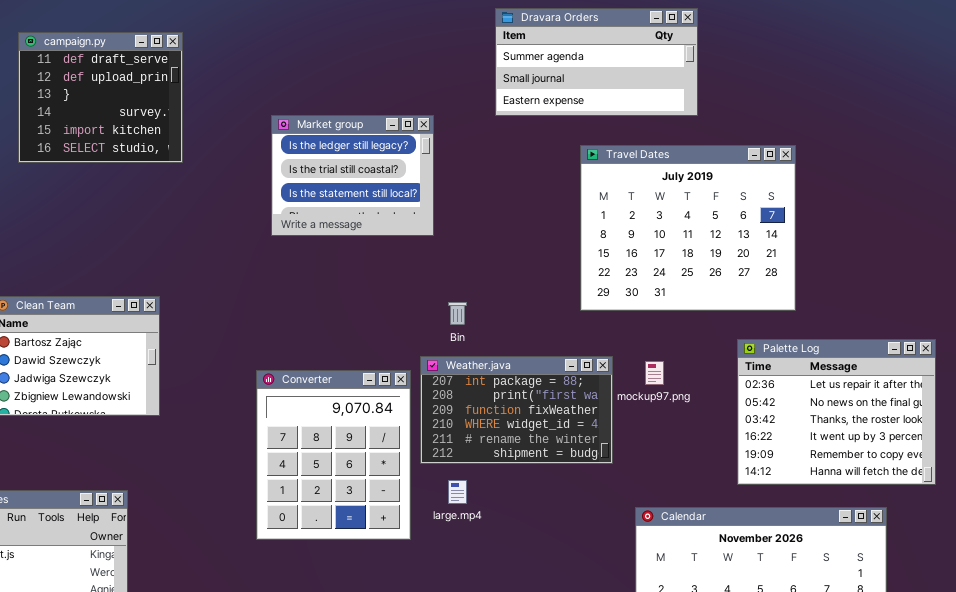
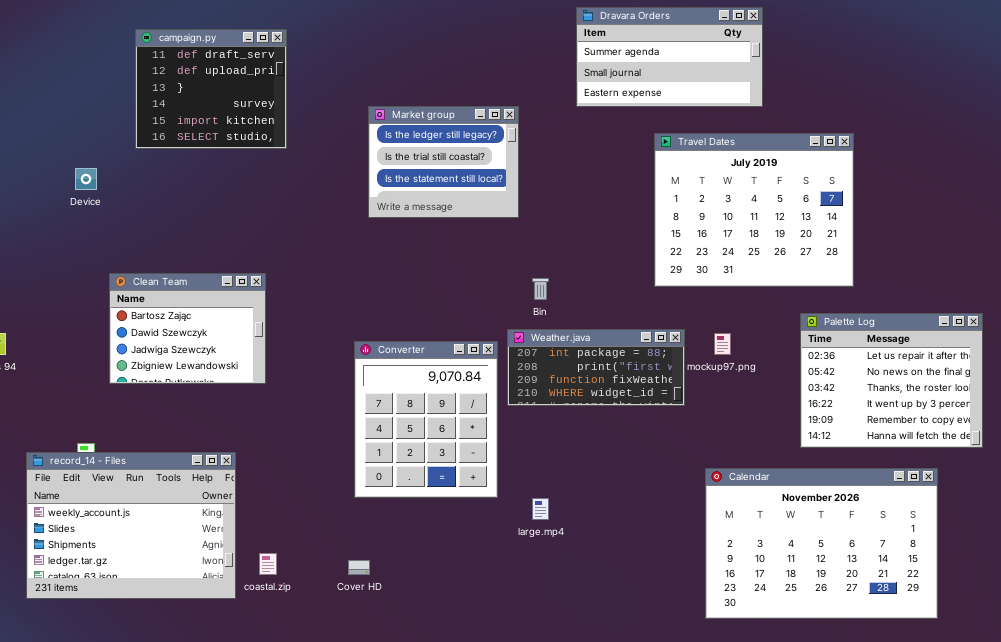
Weather.java: [420,356,613,464] -> [507,329,685,406], resized
large.mp4: [448,480,467,504] -> [532,498,549,520], moved

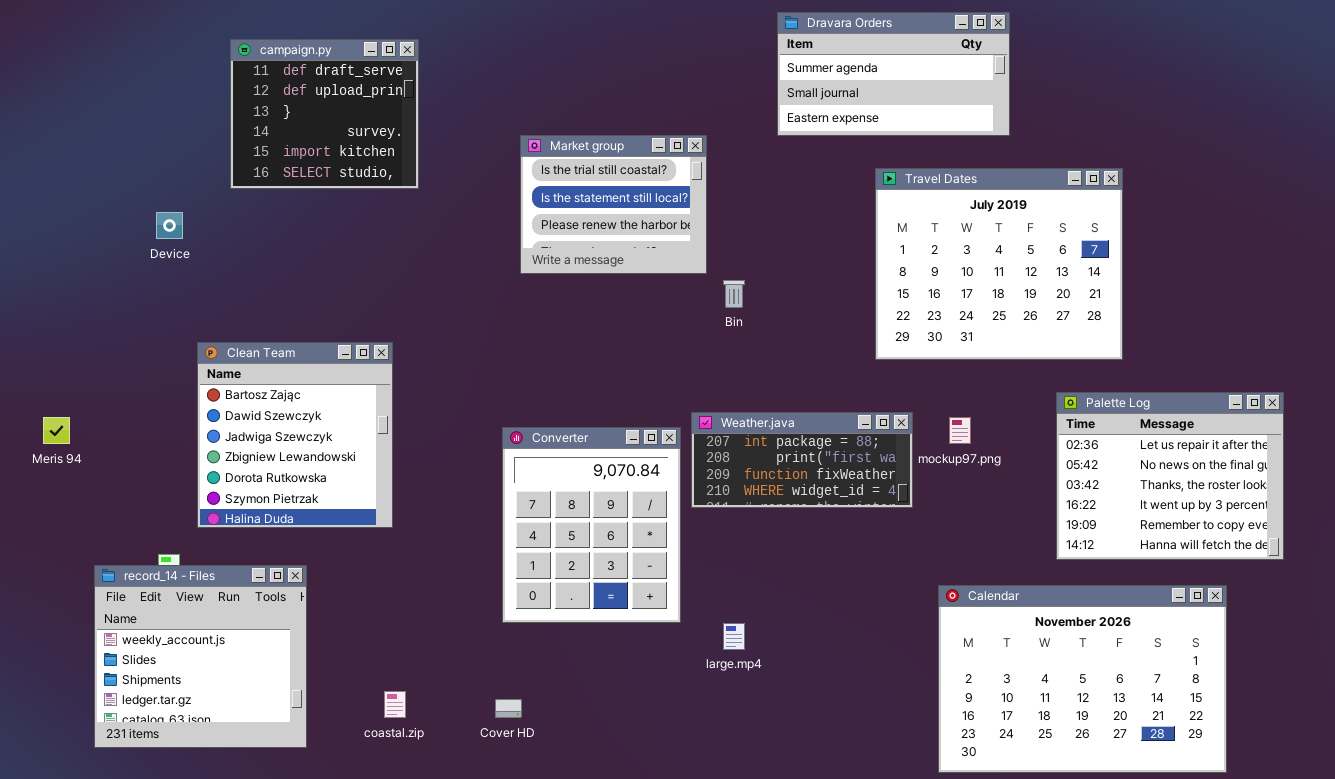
Market group: [368,106,519,218] -> [520,135,707,274], scrolled down 1 row
Clean Team: [109,273,266,384] -> [197,342,393,528], resized
Bin: [532,278,549,300] -> [723,280,745,308], moved
record_14 - Files: [26,452,236,599] -> [94,565,307,748], resized

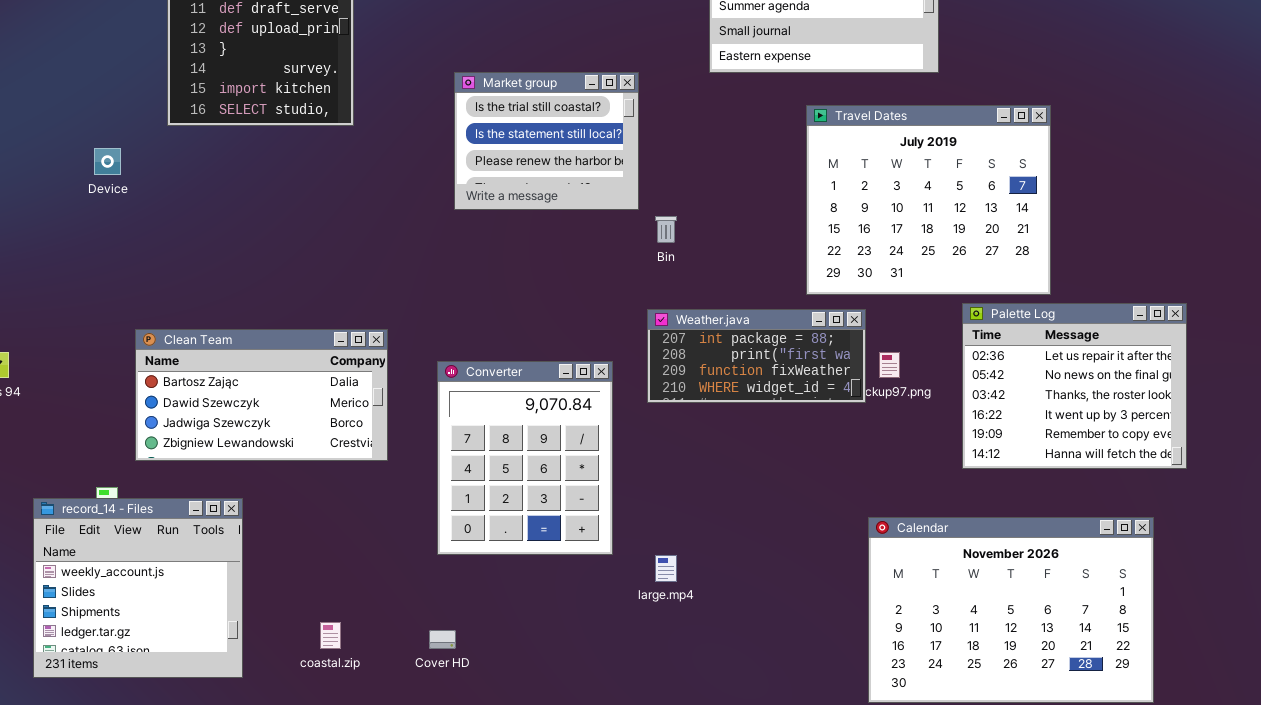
Clean Team: [197,342,393,528] -> [135,329,388,461], resized
Palette Log: [1056,392,1284,560] -> [962,303,1187,469], moved
Weather.java: [691,412,913,508] -> [647,309,866,403], moved

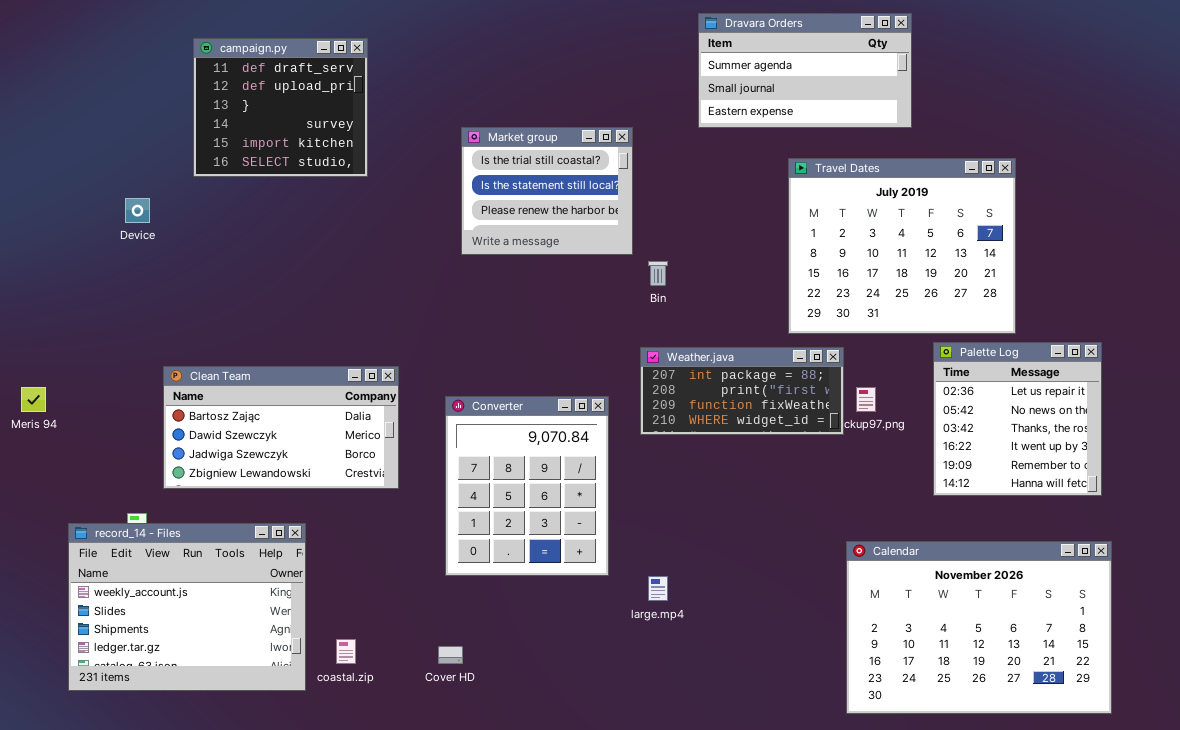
Palette Log: [962,303,1187,469] -> [933,342,1102,496], resized
record_14 - Files: [33,498,243,678] -> [68,523,306,691], resized

